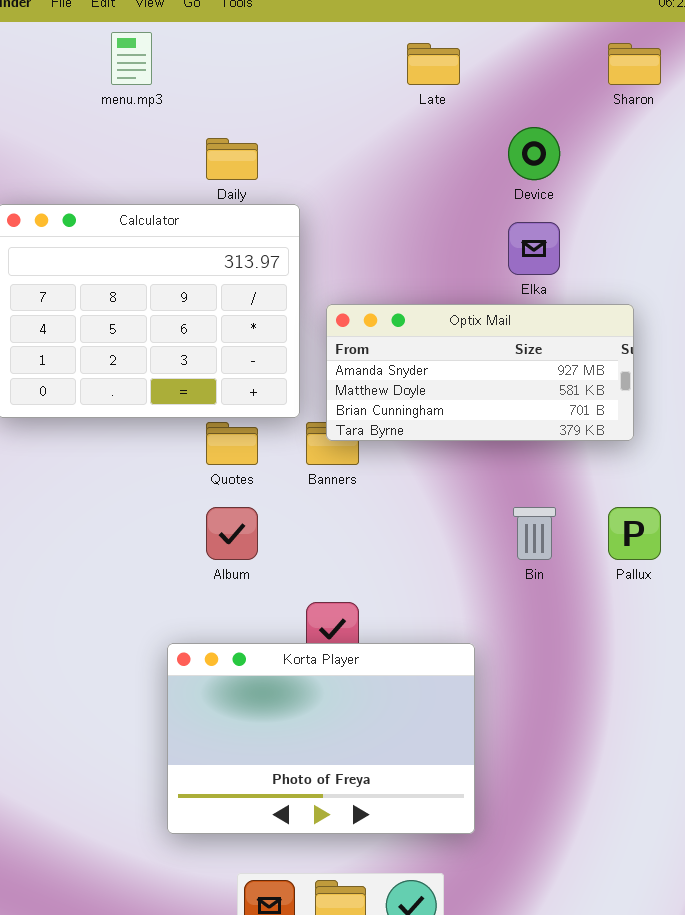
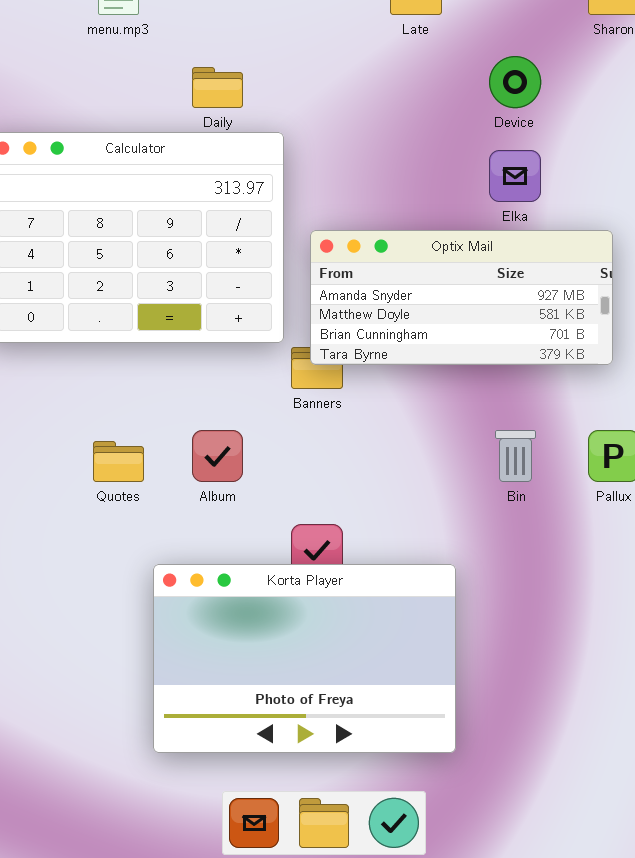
Quotes: [206,422,258,465] -> [93,441,144,482], moved

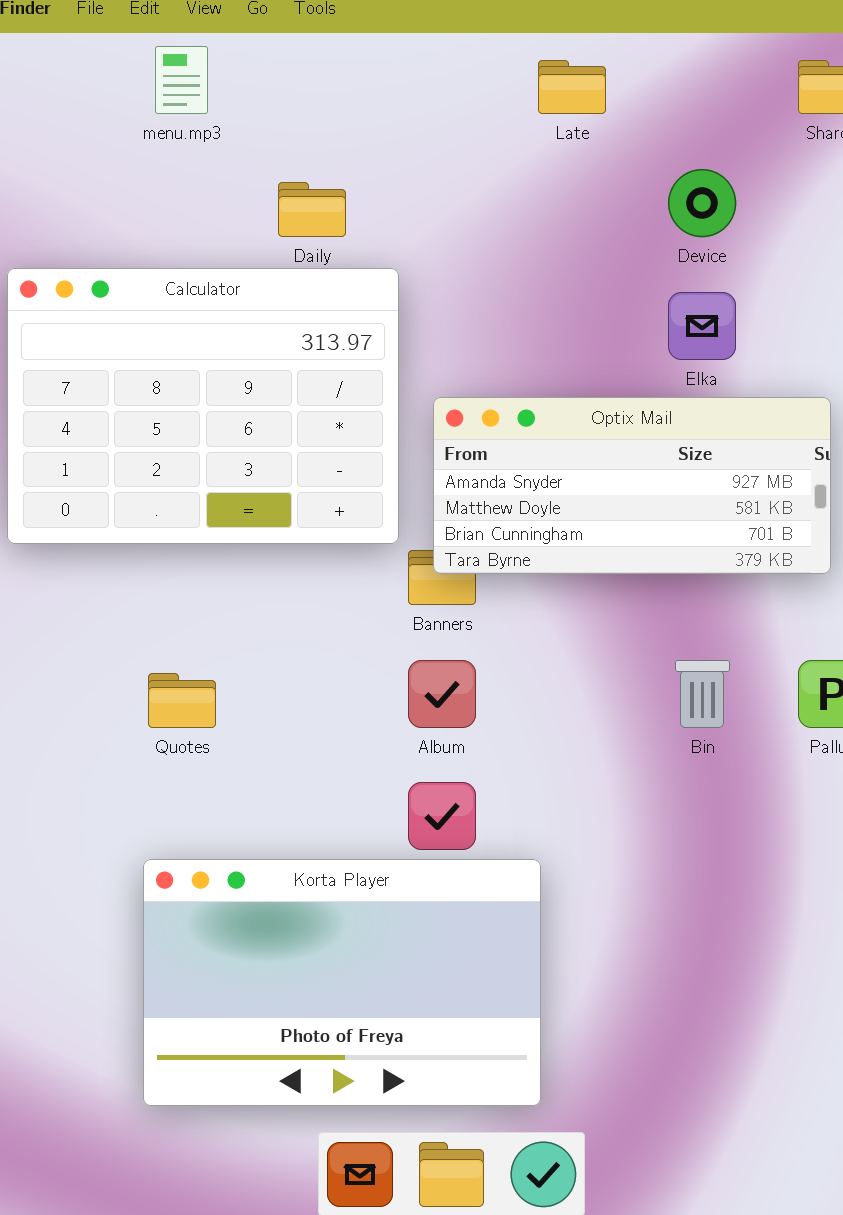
Album: [192,430,243,482] -> [408,660,476,728], moved
Korta Player: [153,564,456,753] -> [143,859,541,1106], moved

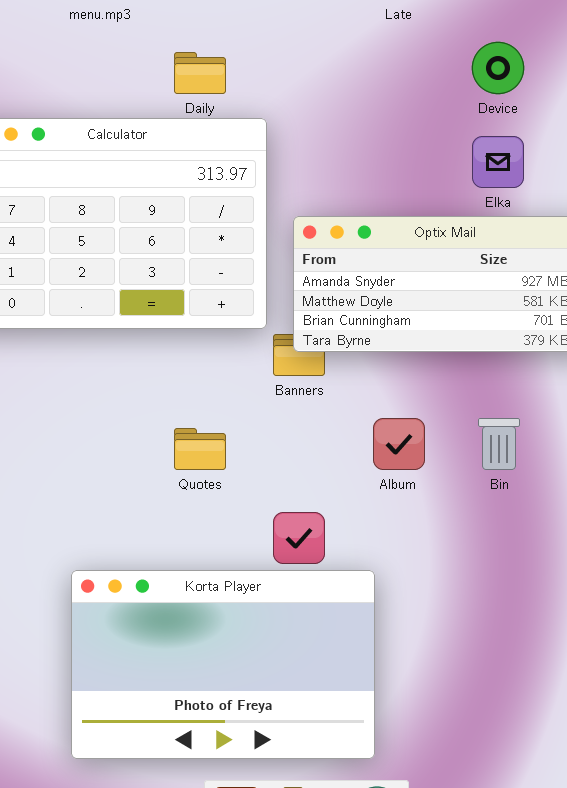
Album: [408,660,476,728] -> [373,418,425,470], moved
Quotes: [148,673,216,728] -> [174,428,226,470], moved

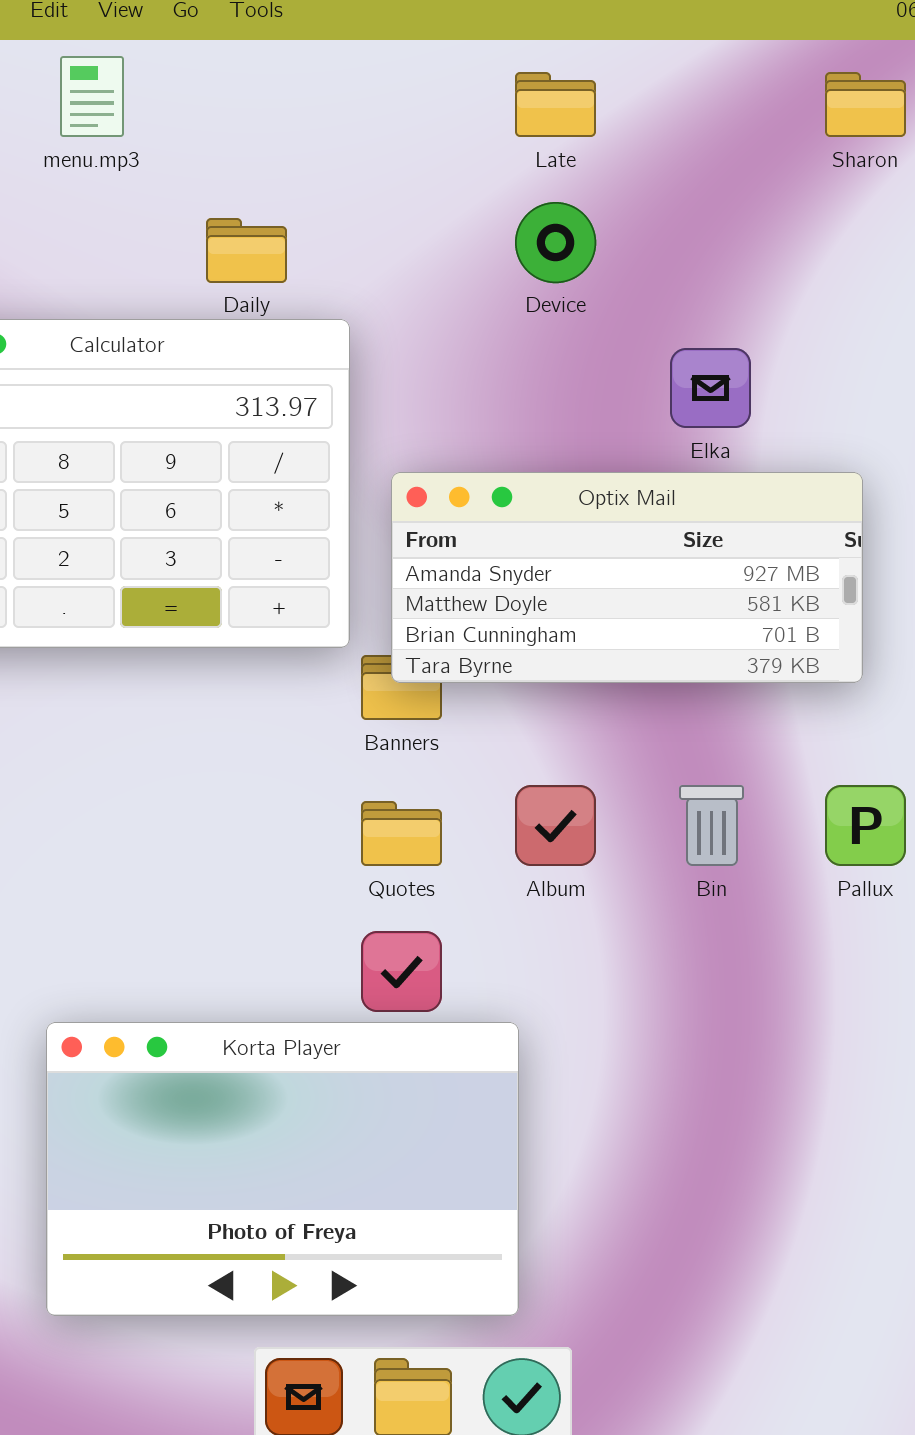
Device: [472,42,524,94] -> [515,202,596,283], moved
Quotes: [174,428,226,470] -> [361,801,442,866], moved

